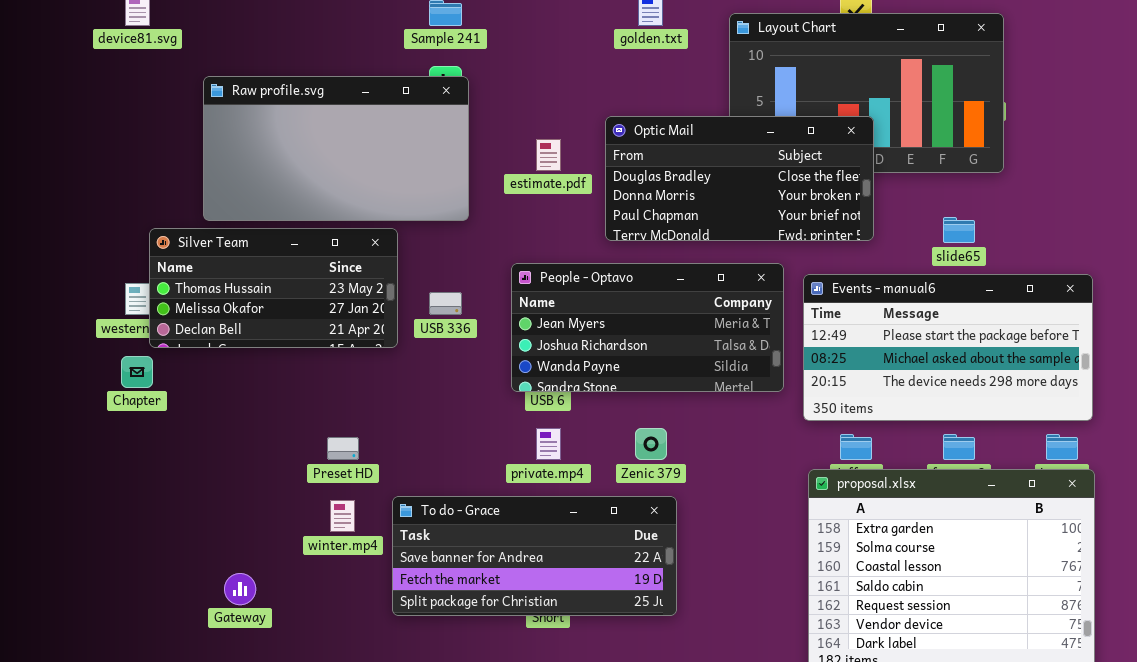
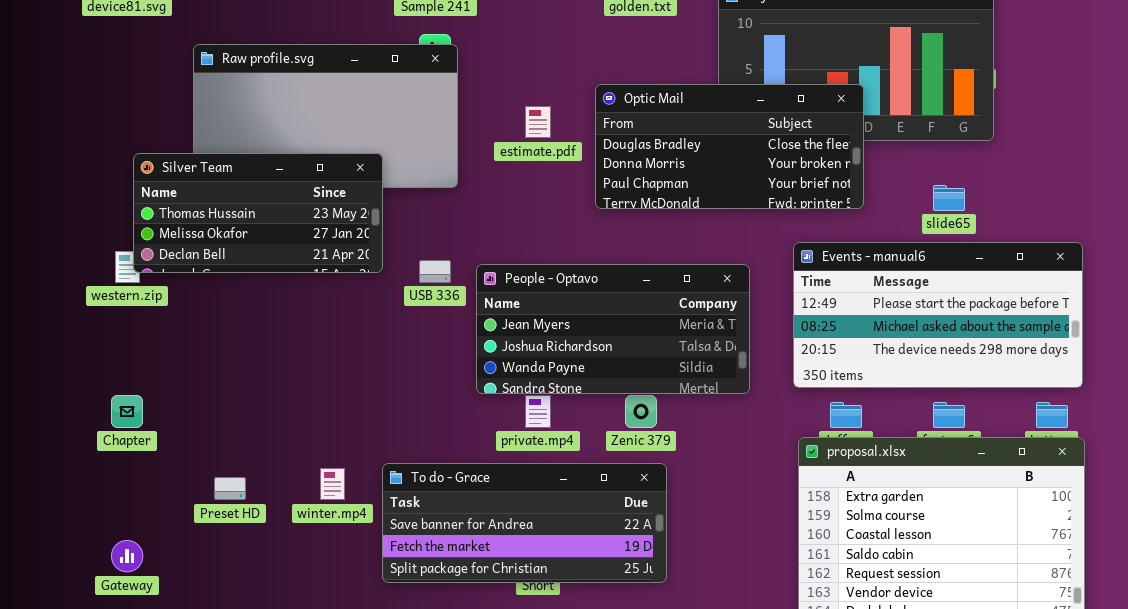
Silver Team: [149,228,398,348] -> [133,153,383,273], moved
People - Optavo: [511,263,784,392] -> [476,264,750,394], moved
Chapter: [121,356,153,388] -> [111,395,143,428], moved
Preset HD: [327,437,359,460] -> [214,477,246,500], moved
Gateway: [224,573,256,605] -> [111,540,143,572], moved

